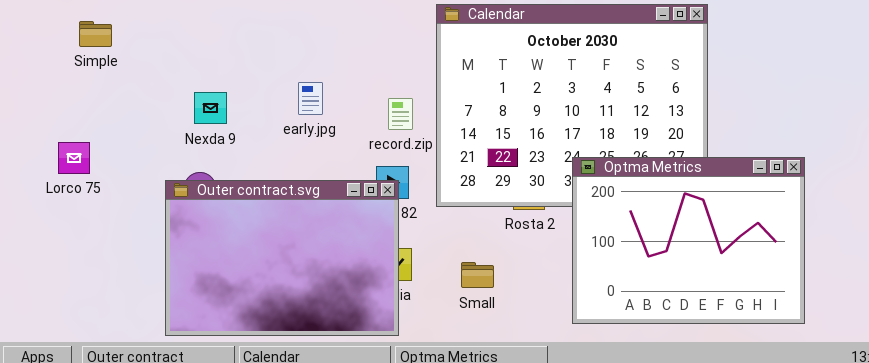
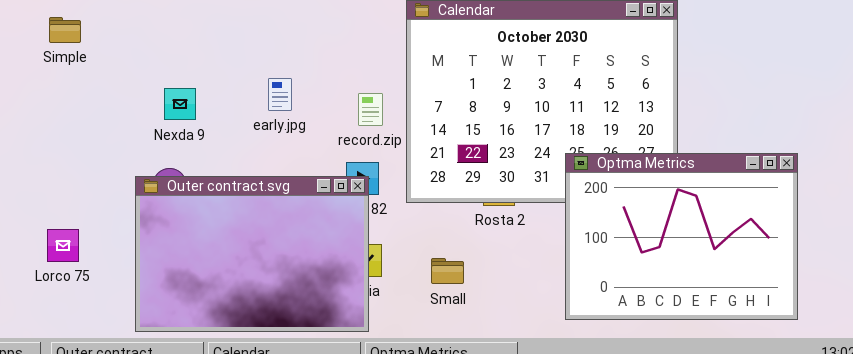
Lorco 75: [58,142,90,174] -> [47,229,79,262], moved
Optma Metrics: [572,157,805,324] -> [565,153,798,320], moved

